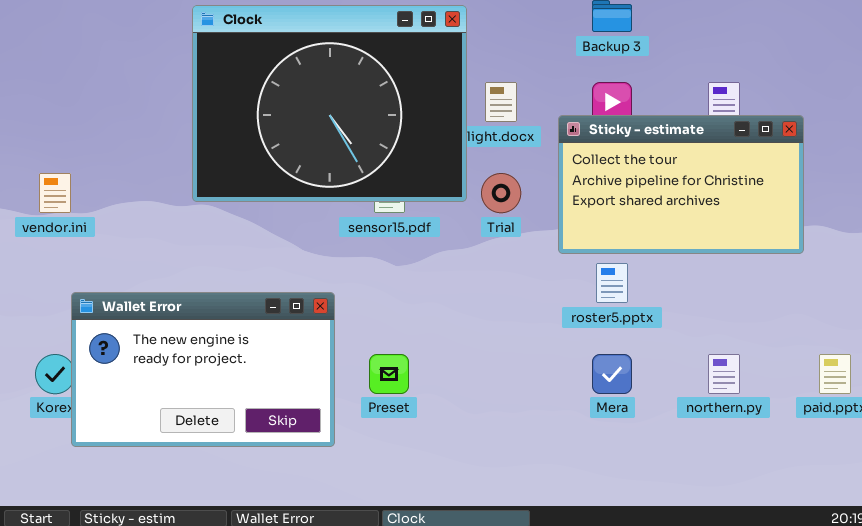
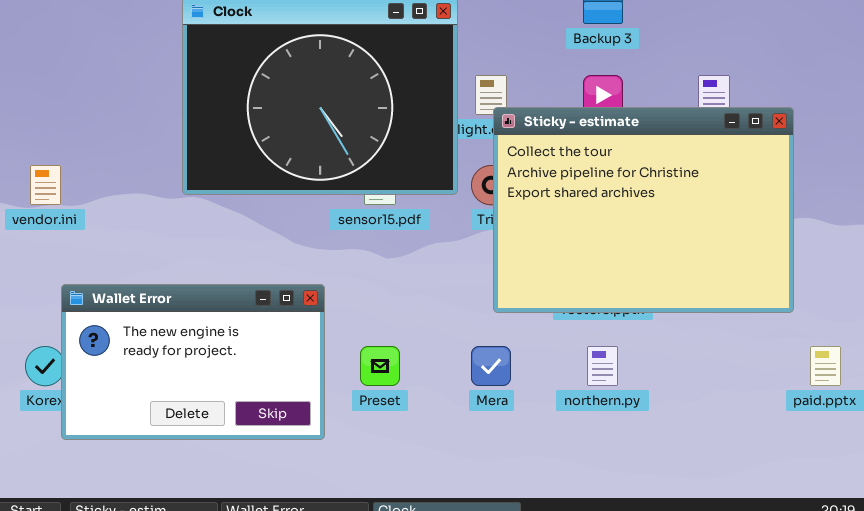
Sticky - estimate: [558,115,804,254] -> [493,107,794,313], resized
Mera: [592,354,632,394] -> [471,346,511,386], moved
northern.py: [708,354,740,394] -> [587,346,618,386], moved

